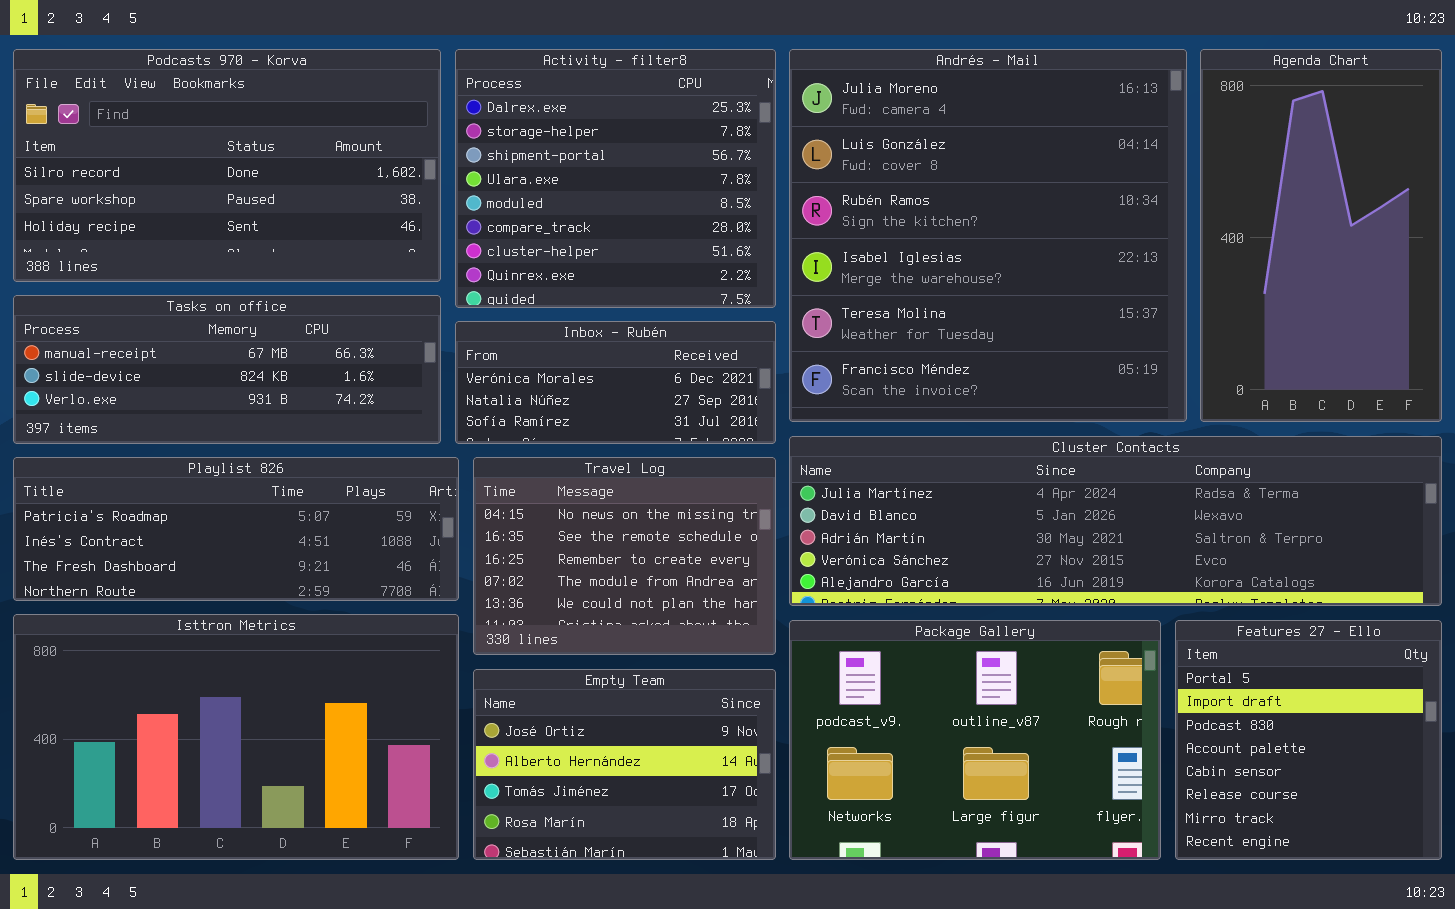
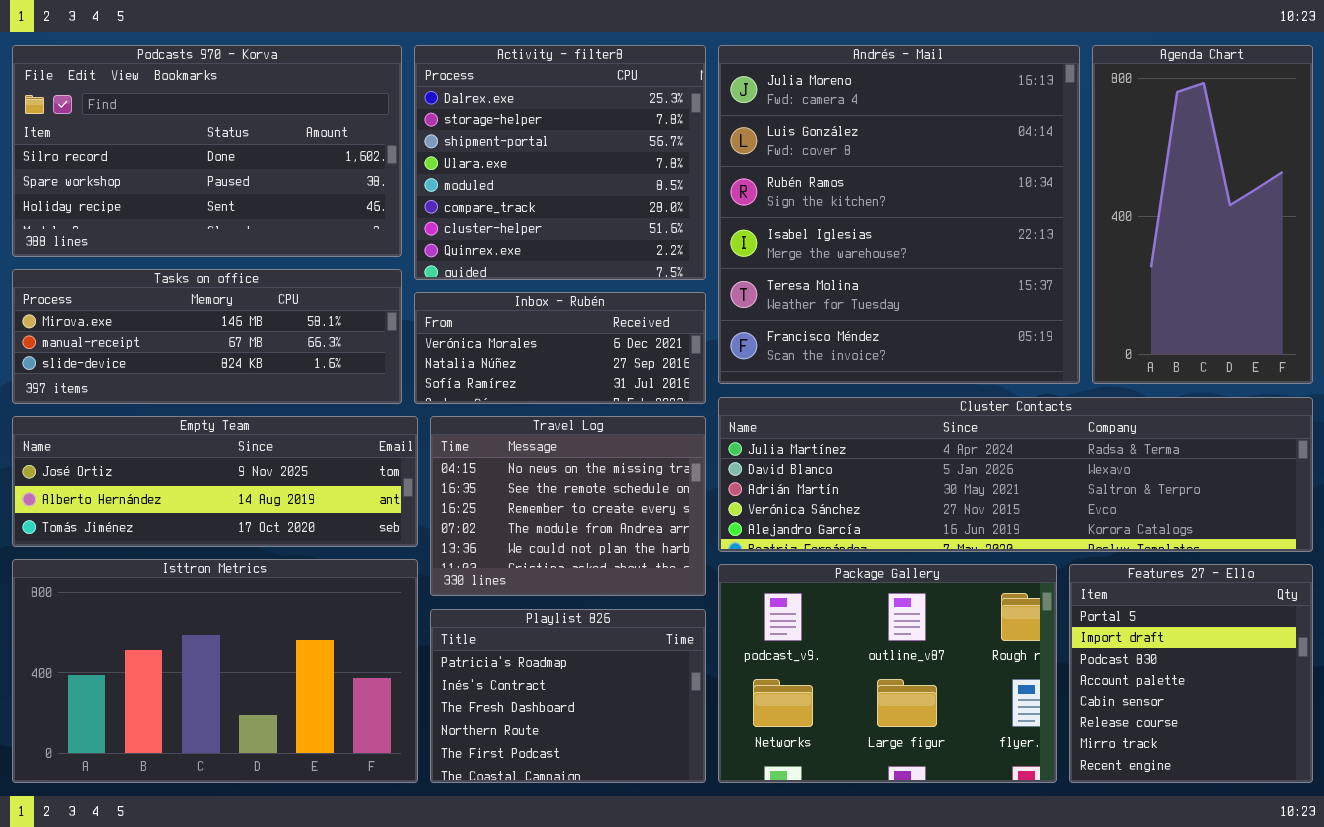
Tasks on office: [13,295,441,444] -> [12,269,402,404], scrolled up 1 row
Playlist 826: [13,457,459,601] -> [430,609,706,783], moved, resized
Empty Team: [473,669,776,860] -> [12,416,418,547], moved, resized

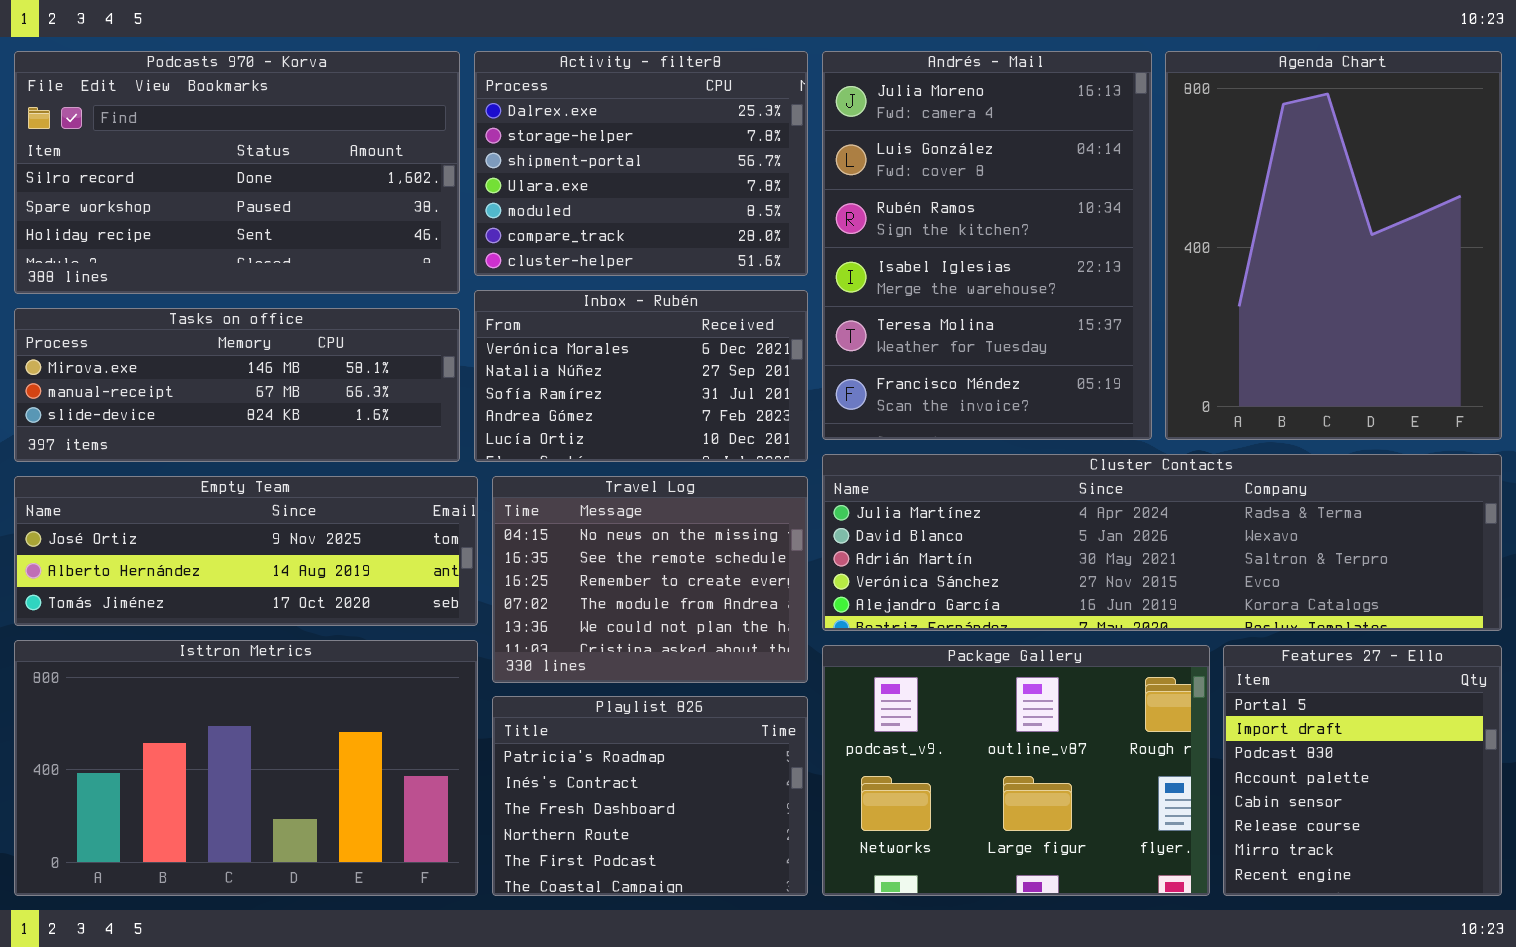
Activity - filter8: [414,45,706,280] -> [474,51,808,276], resized
Andrés - Mail: [718,45,1080,384] -> [822,51,1152,440], resized
Agenda Chart: [1092,45,1313,384] -> [1165,51,1502,440], resized
Inbox - Rubén: [414,292,706,404] -> [474,290,808,462], resized

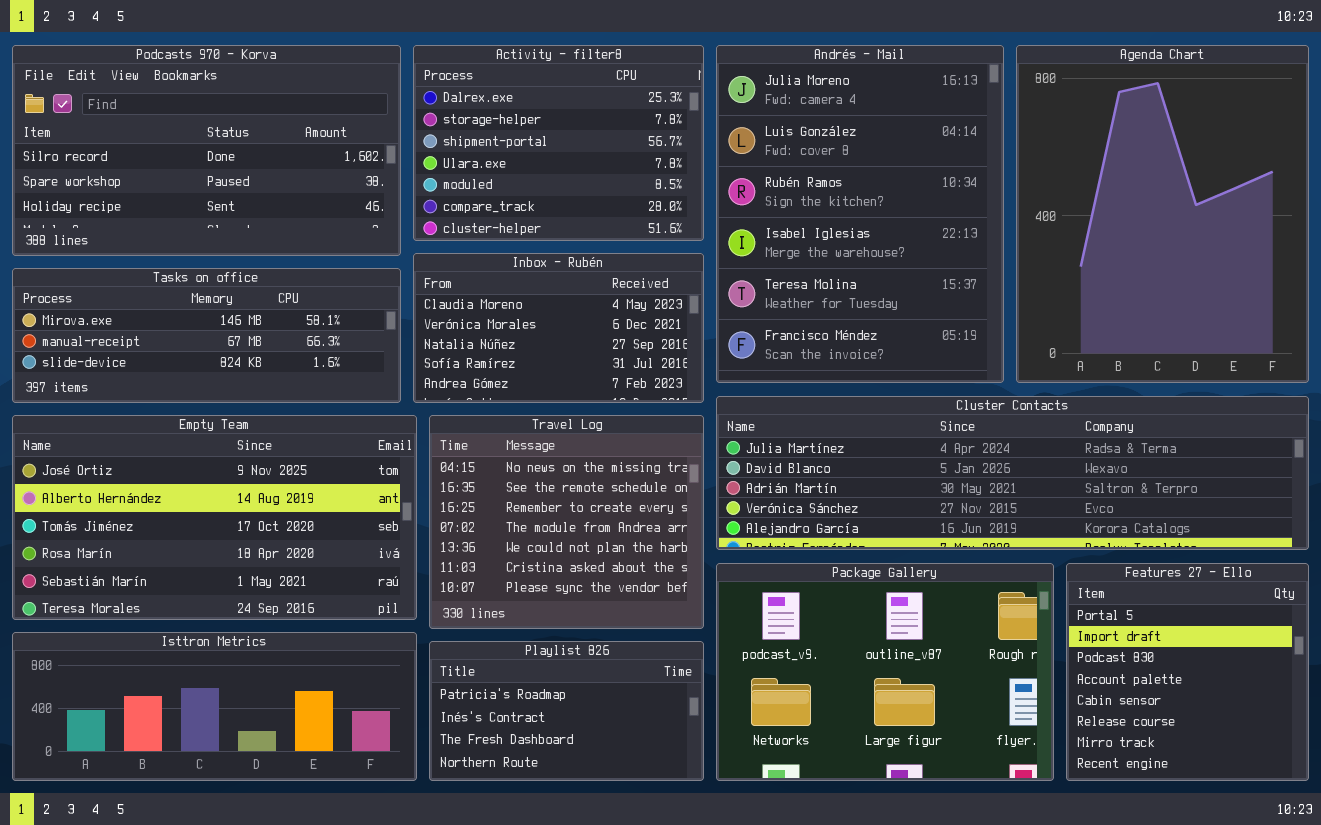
Inbox - Rubén: [474,290,808,462] -> [413,253,704,403], scrolled up 1 row
Empty Team: [14,476,478,626] -> [12,415,417,620], resized
Travel Log: [492,476,808,683] -> [429,415,704,629], resized
Isttron Metrics: [14,640,478,896] -> [12,632,417,781], resized
Playlist 826: [492,696,808,896] -> [429,641,704,781], resized

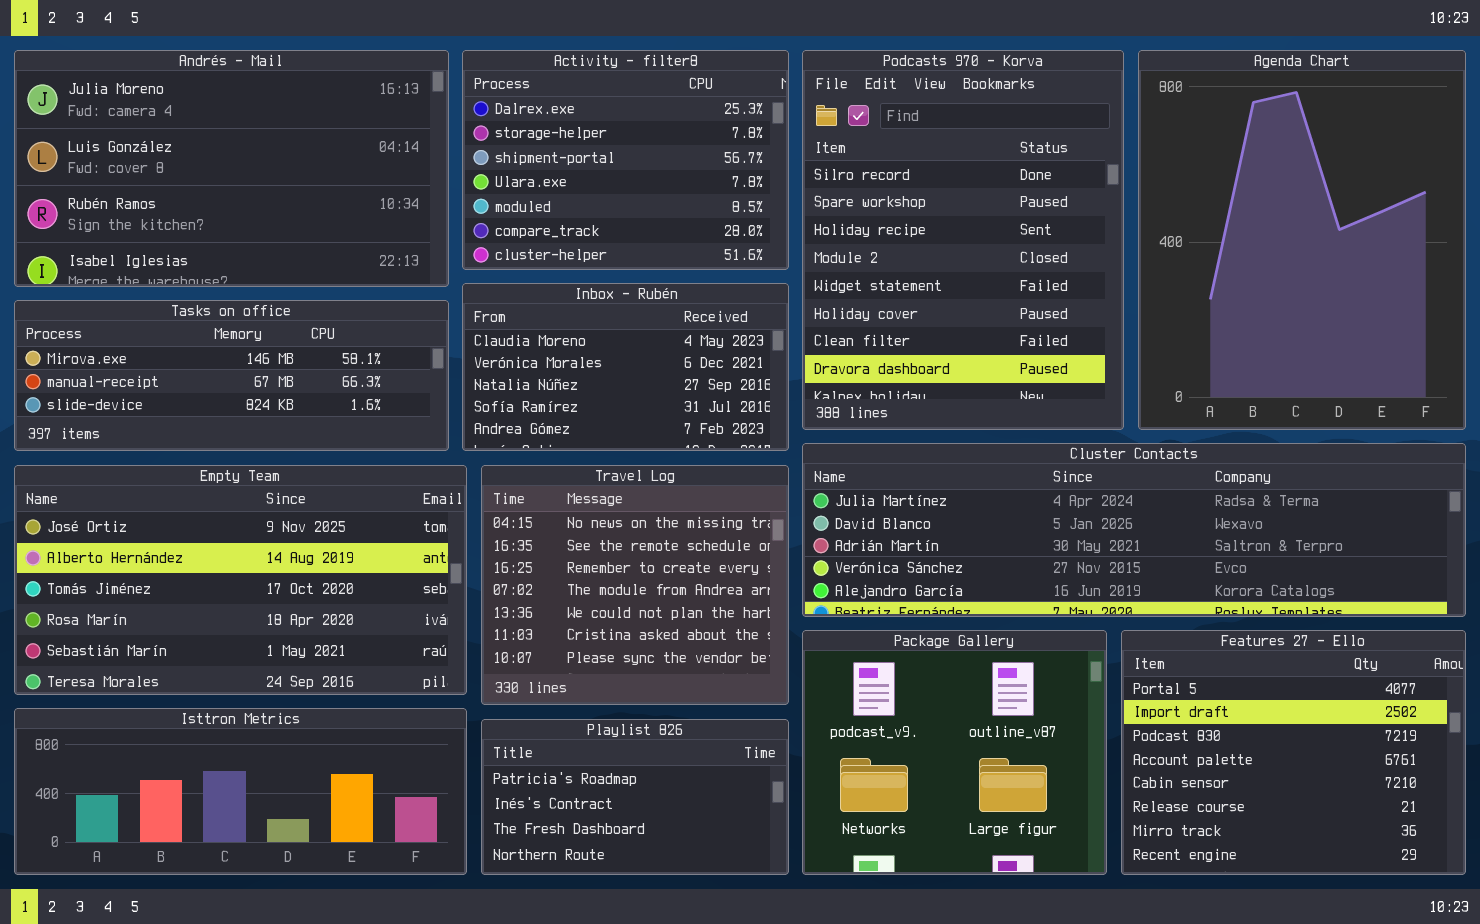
Podcasts 970 - Korva: [12,45,401,256] -> [802,50,1124,430], moved, resized
Andrés - Mail: [716,45,1004,383] -> [14,50,449,287], moved, resized
Package Gallery: [716,563,1054,781] -> [802,630,1107,875], resized
Features 27 - Ello: [1066,563,1309,781] -> [1121,630,1466,875], resized

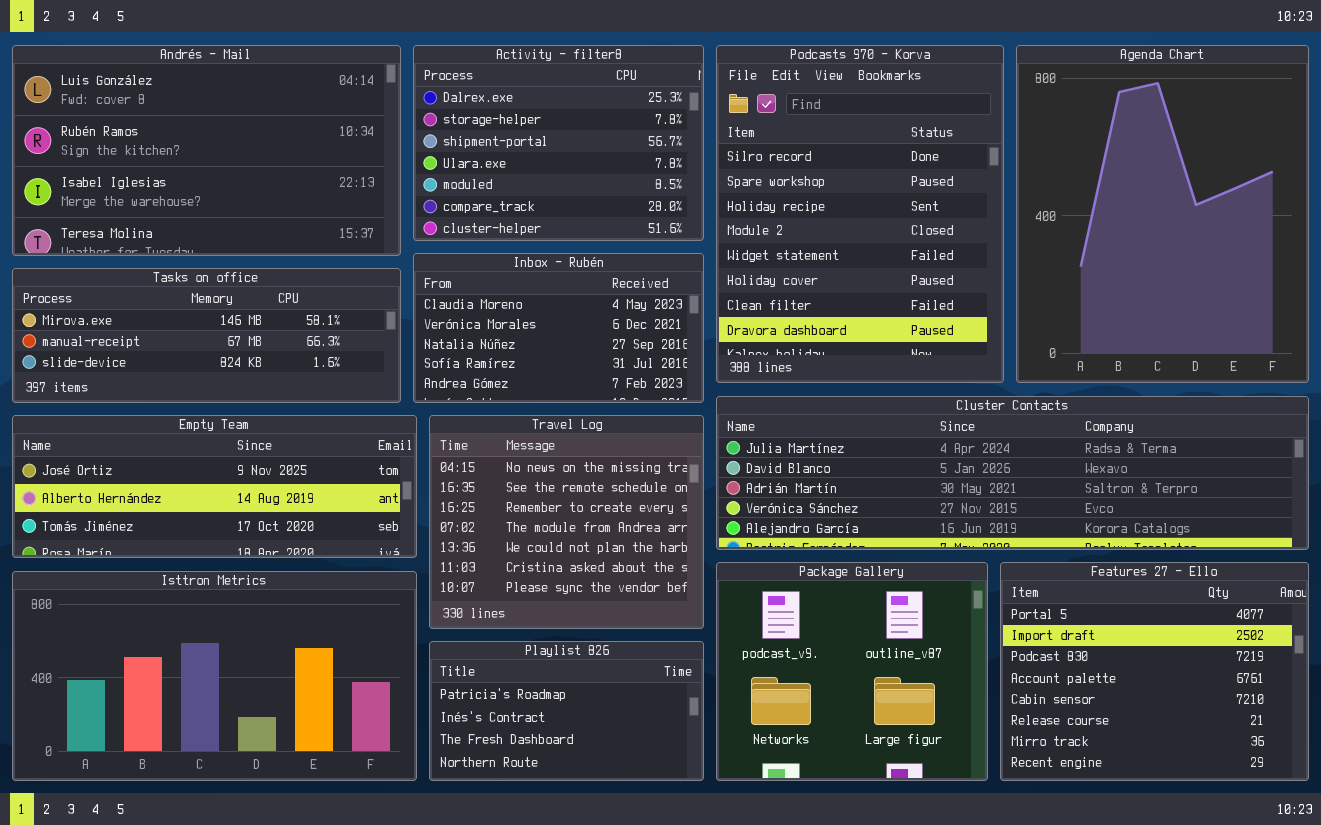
Andrés - Mail: [14,50,449,287] -> [12,45,401,256], scrolled down 1 row
Empty Team: [14,465,467,695] -> [12,415,417,558], resized
Isttron Metrics: [14,708,467,875] -> [12,571,417,781], resized

